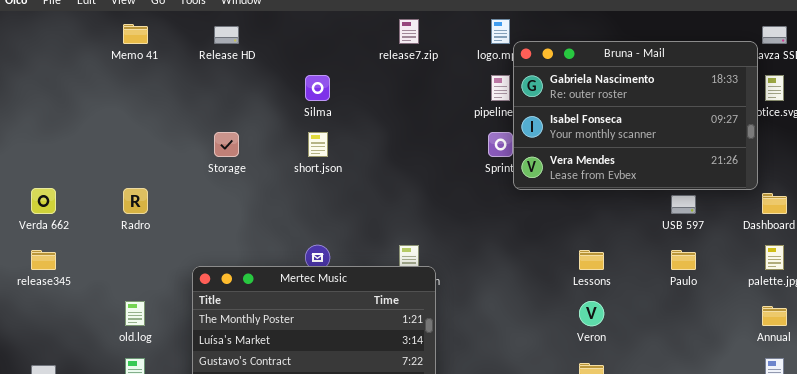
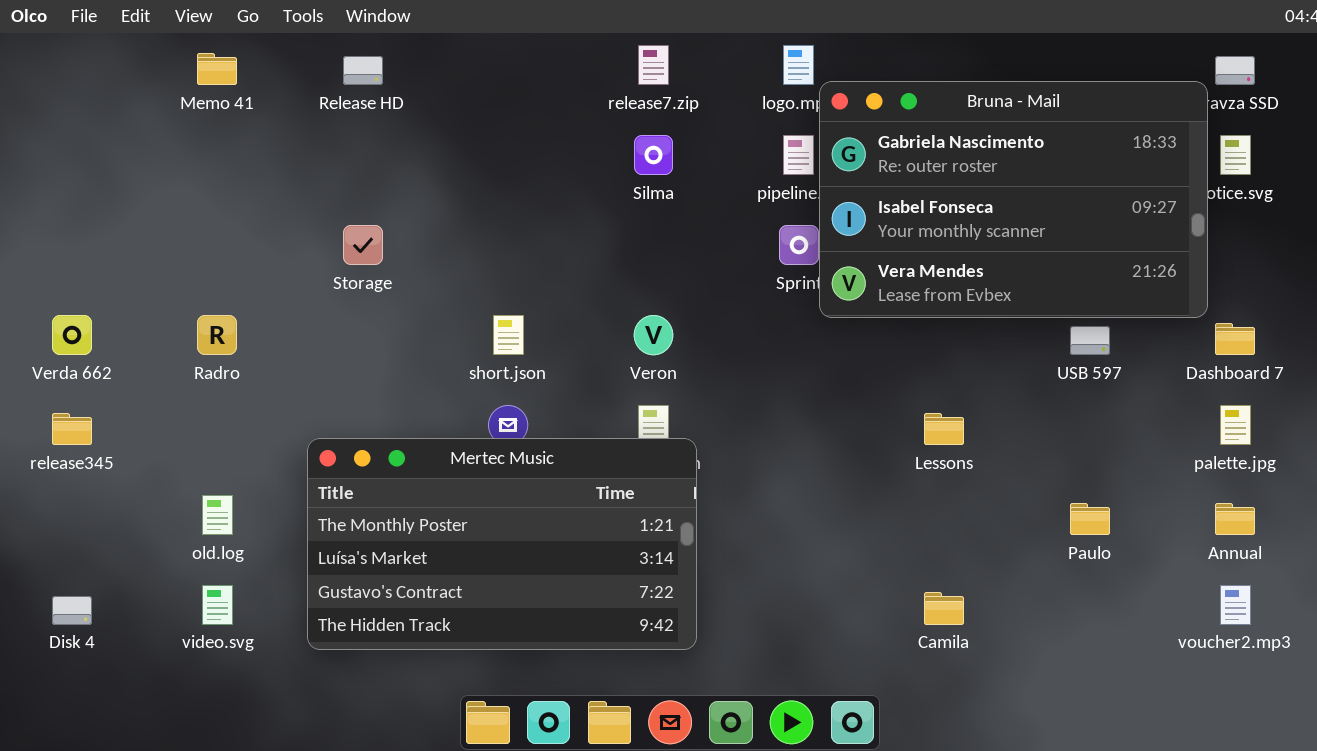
Silma: [305,75,330,101] -> [634,135,673,175], moved
short.json: [308,132,328,157] -> [493,315,524,355], moved
Paulo: [671,250,696,270] -> [1070,503,1110,535], moved
Veron: [579,301,604,326] -> [634,315,673,355], moved

